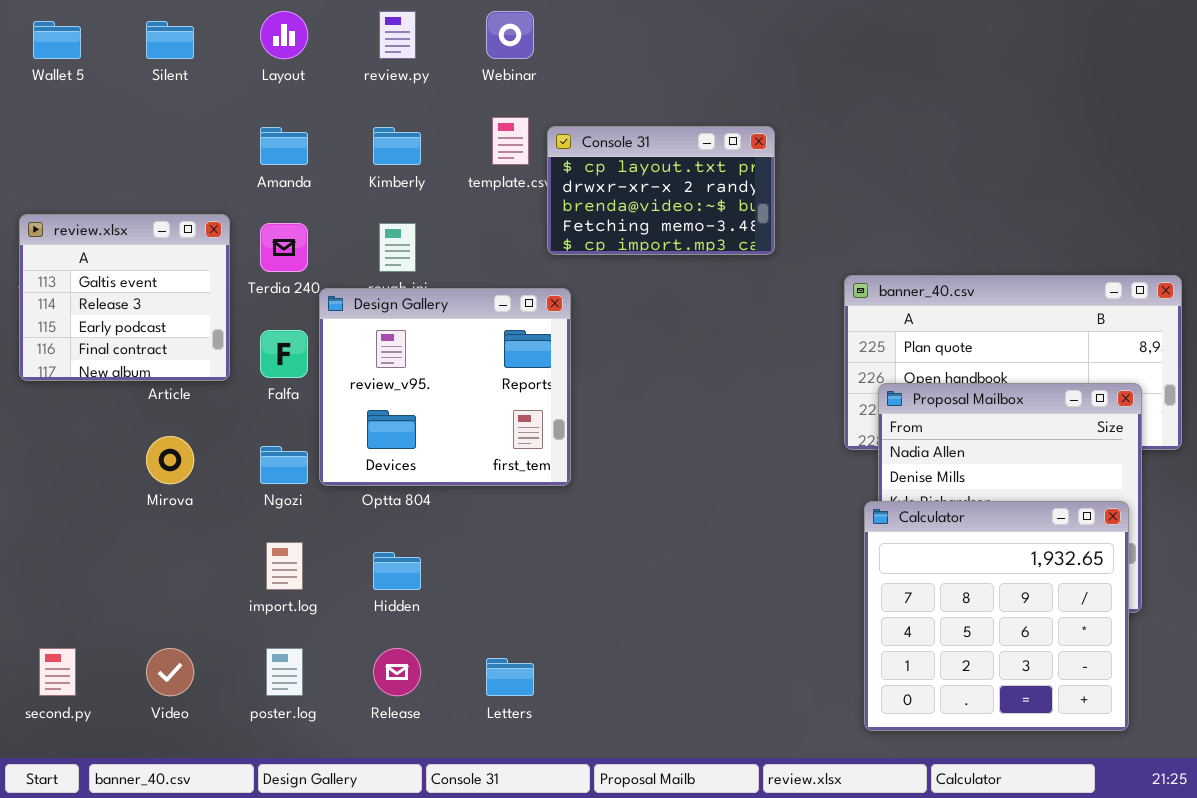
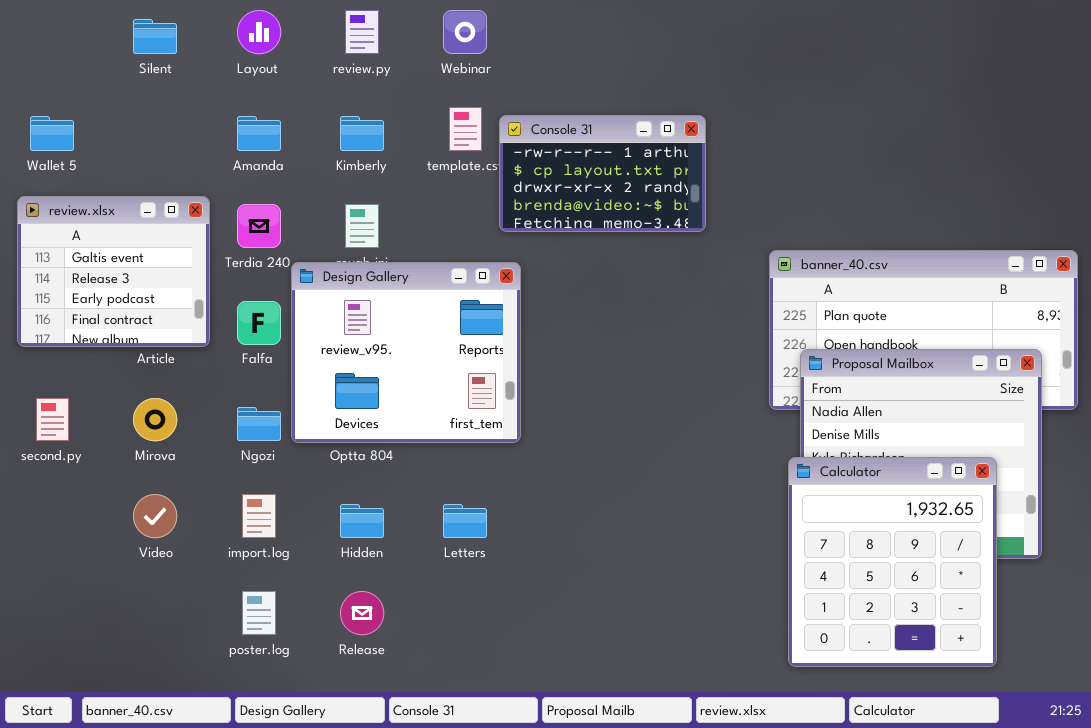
Wallet 5: [33,21,81,59] -> [30,116,74,151], moved
Console 31: [547,126,775,255] -> [499,115,706,232], scrolled up 1 row
Calculator: [864,501,1129,731] -> [788,457,997,667], resized
second.py: [39,648,76,696] -> [36,398,69,441], moved
Video: [146,648,194,696] -> [133,494,177,538], moved
Letters: [486,658,534,696] -> [443,504,487,538], moved

